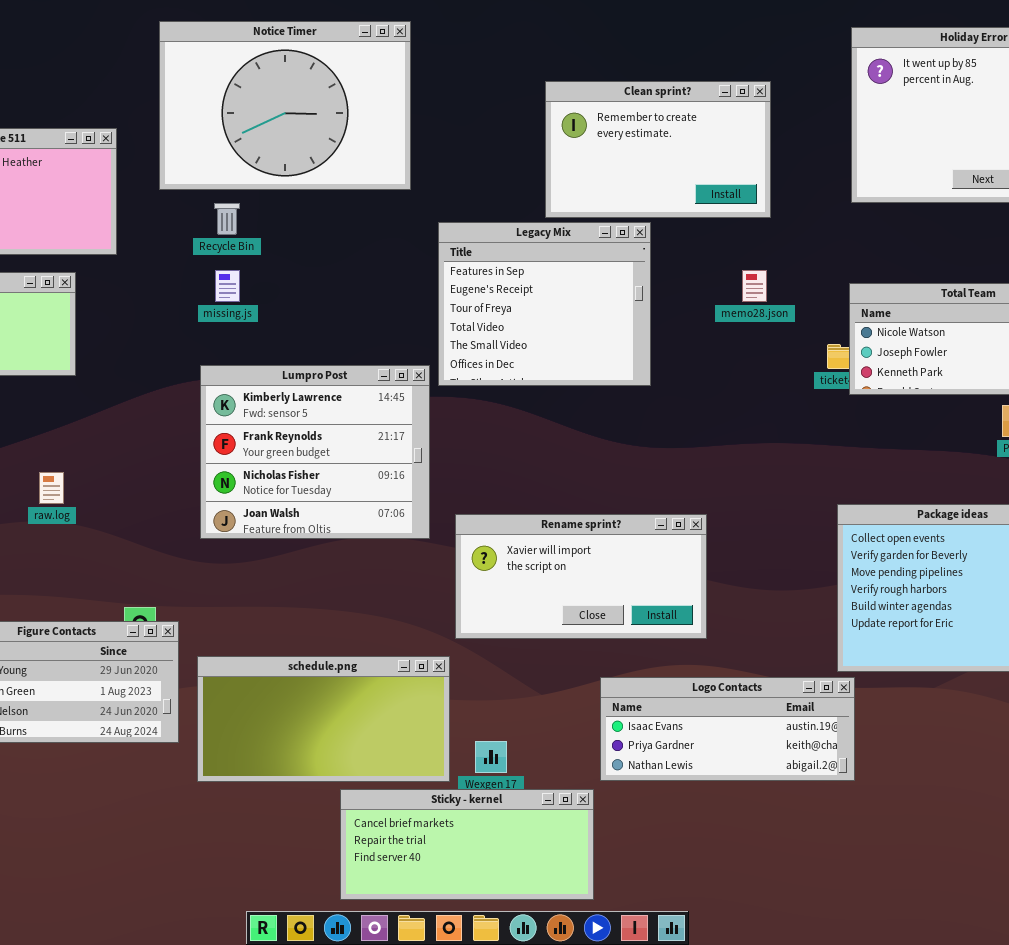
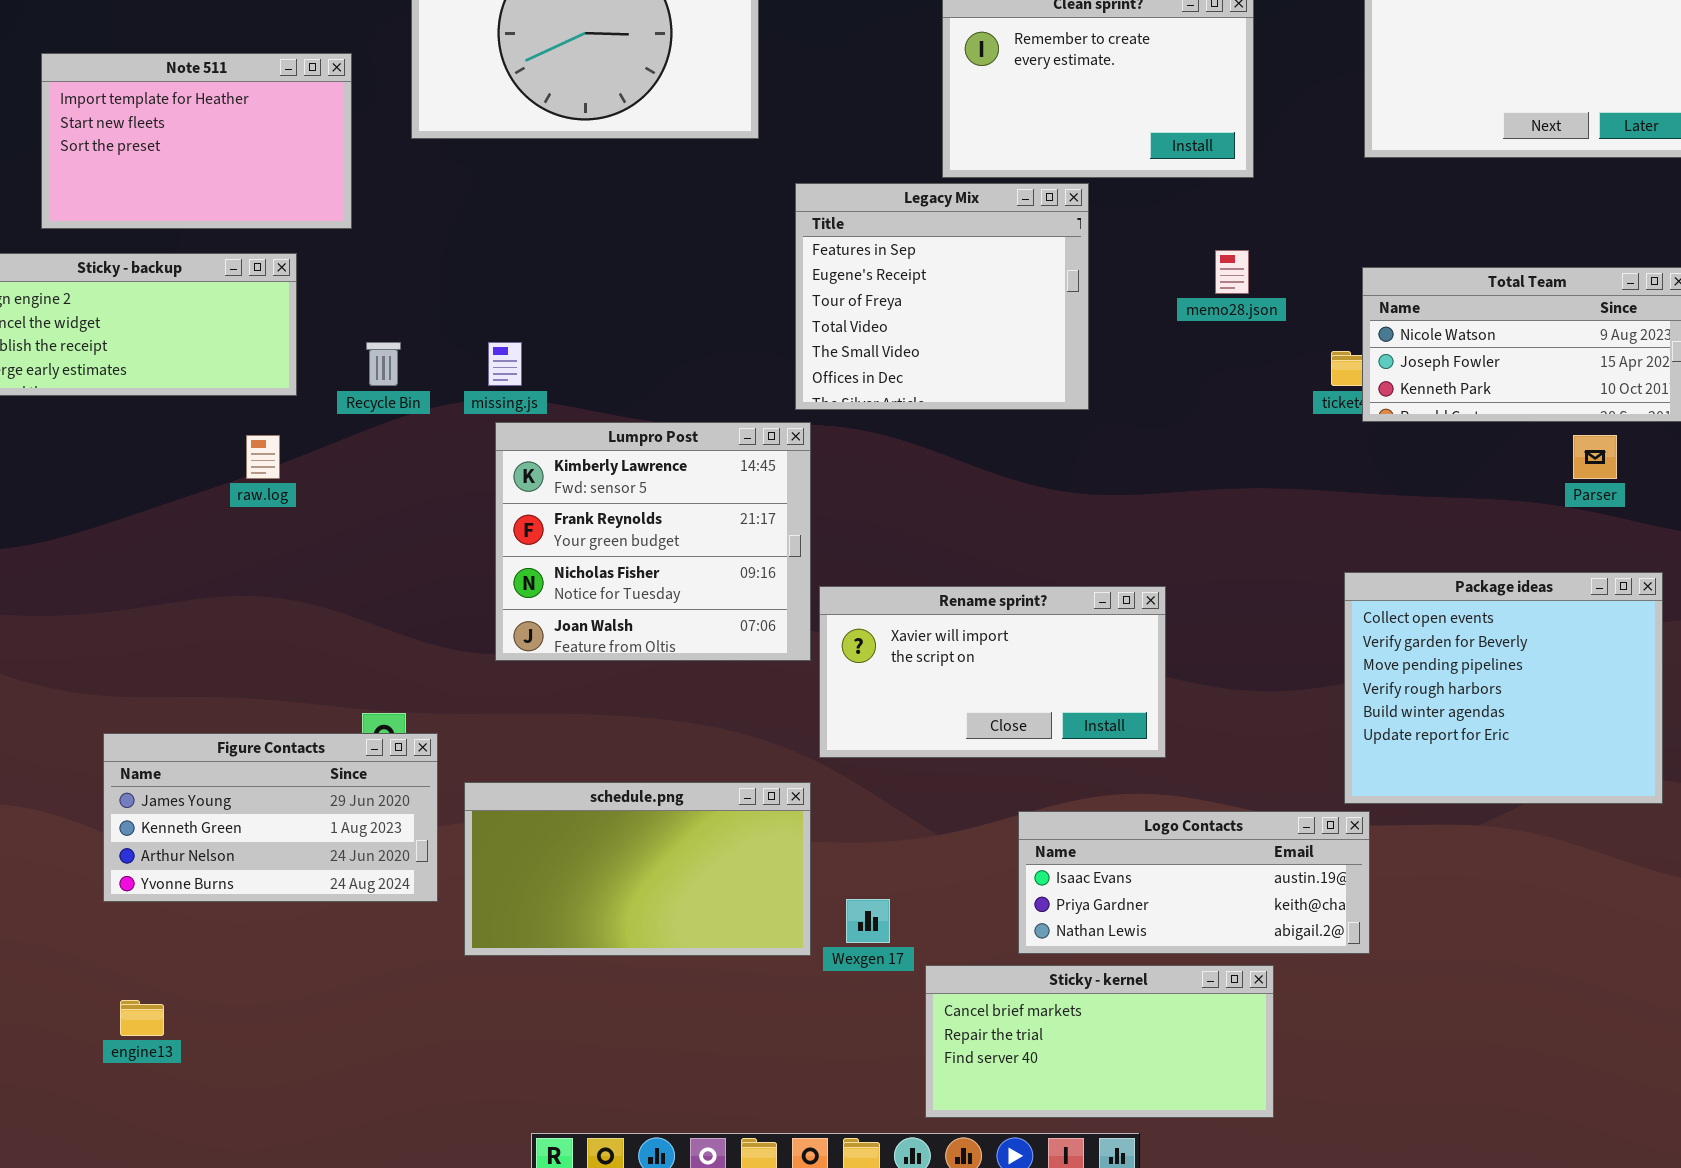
Recycle Bin: [214,203,240,235] -> [366,342,401,386], moved
missing.js: [215,270,240,302] -> [488,342,522,386], moved
Lumpro Post: [200,365,430,539] -> [495,422,811,661], moved
raw.log: [39,472,64,504] -> [246,435,280,479], moved
Sticky - kernel: [340,789,594,900] -> [925,965,1274,1118], moved

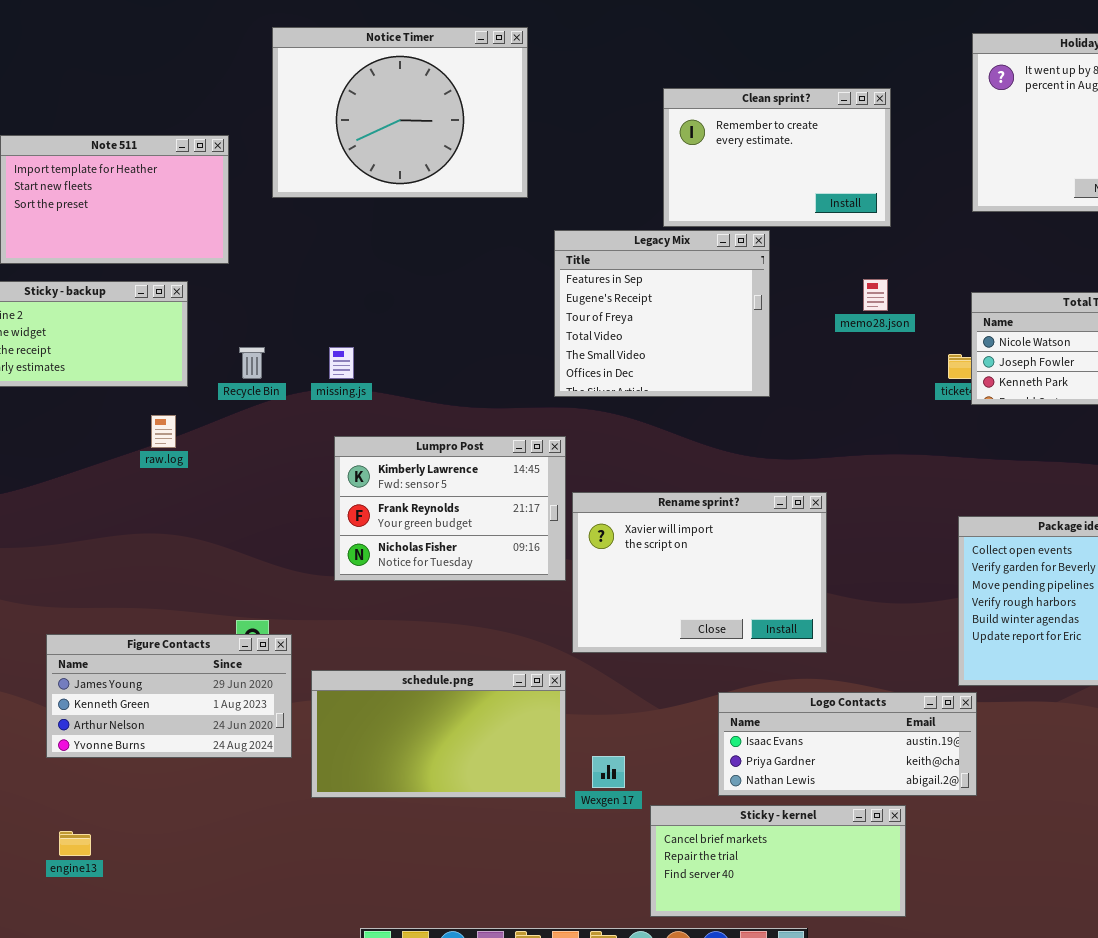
Lumpro Post: [495,422,811,661] -> [334,436,566,581], resized
Rename sprint?: [819,586,1166,758] -> [572,492,827,653], resized

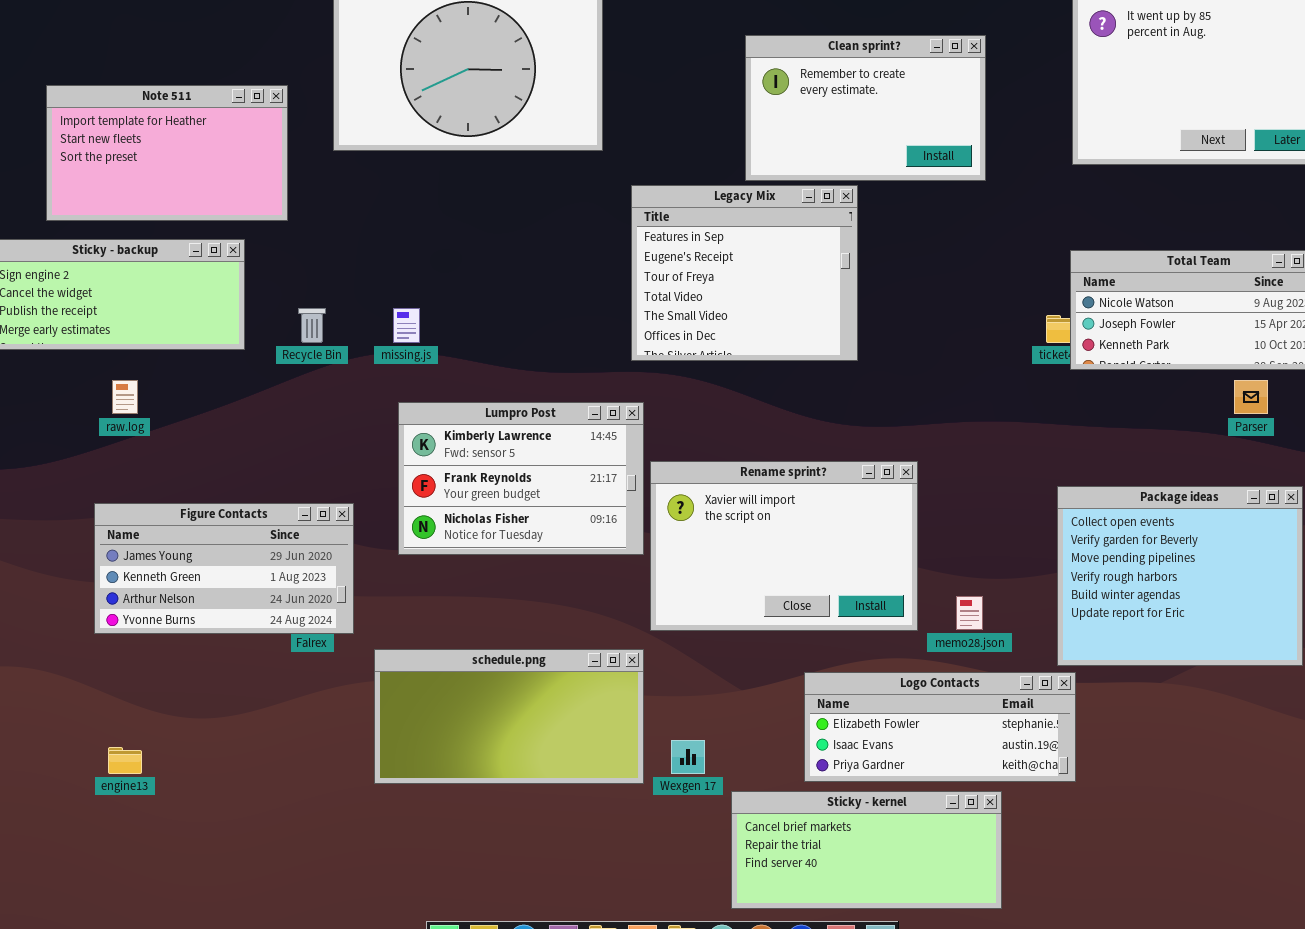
memo28.json: [863,279,888,311] -> [956,596,983,630], moved
raw.log: [151,415,176,448] -> [112,380,138,414], moved
Figure Contacts: [46,634,292,758] -> [94,503,354,634], moved
Logo Contacts: [718,692,977,796] -> [804,672,1076,782], scrolled up 1 row
engine13: [59,831,91,856] -> [108,747,142,774], moved

